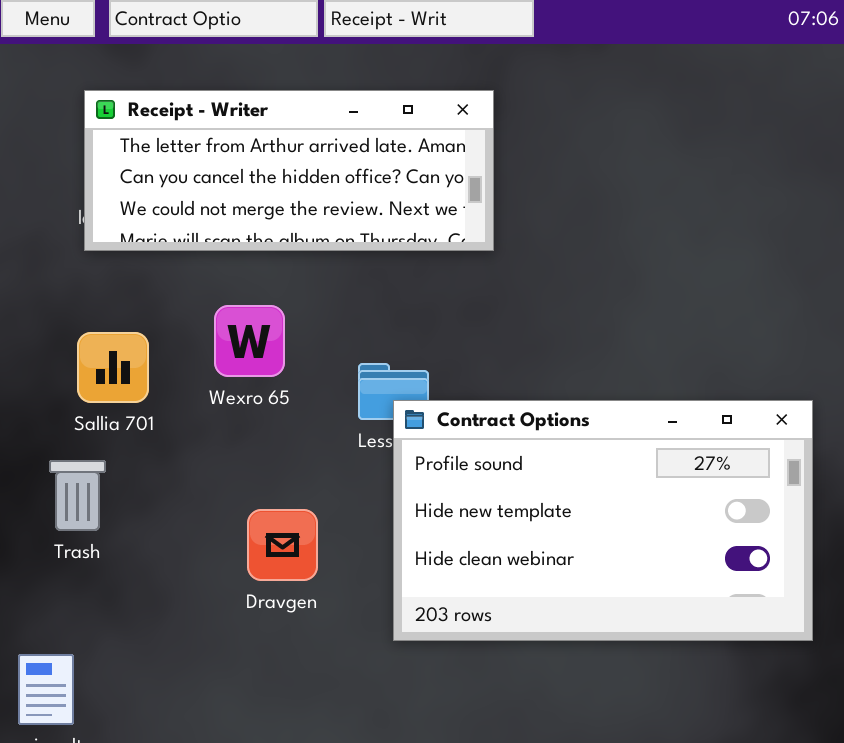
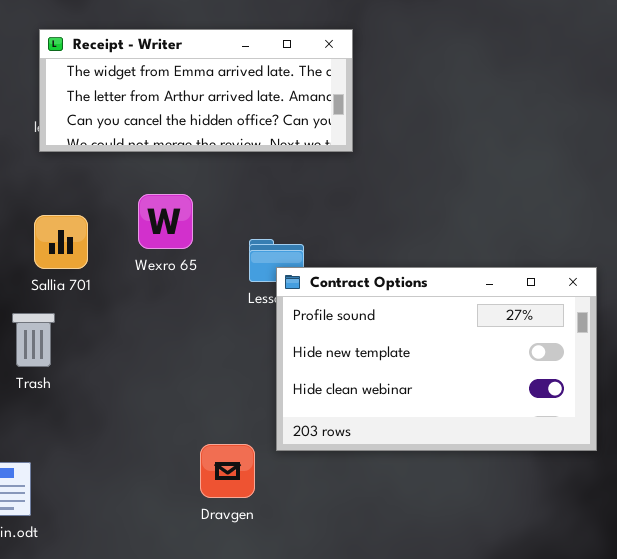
Receipt - Writer: [84,90,494,251] -> [39,29,353,152], scrolled up 1 row
Dravgen: [247,509,318,581] -> [200,444,255,498], moved

